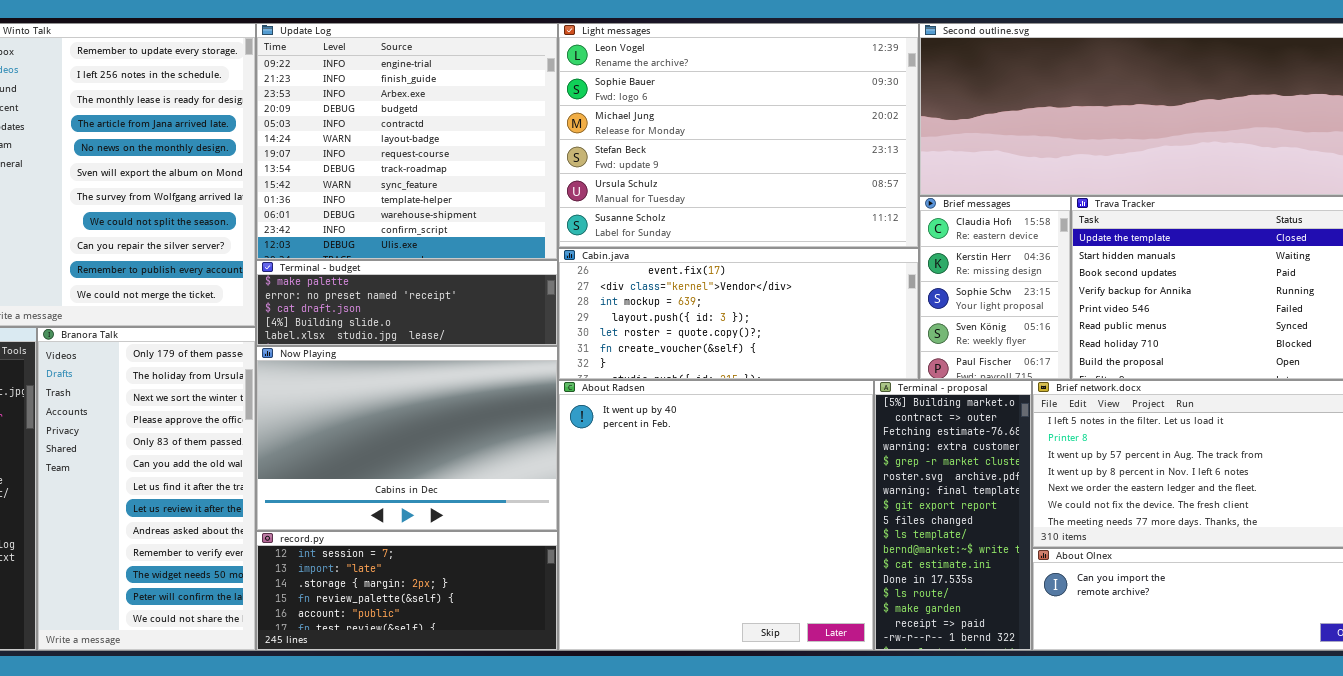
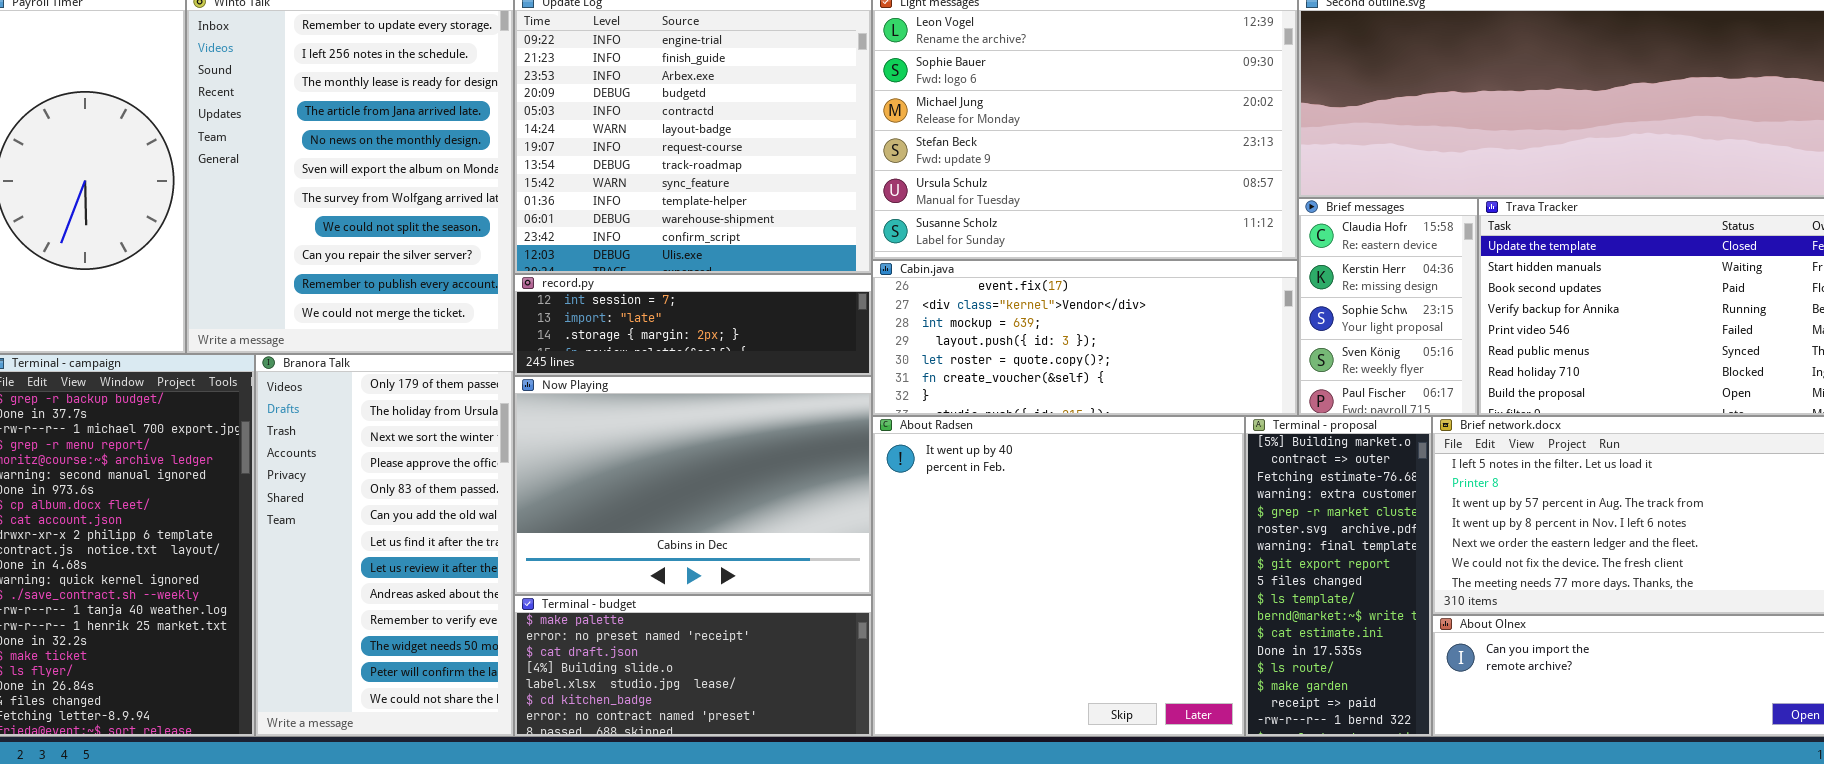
Terminal - budget: [256,260,558,346] -> [514,595,872,737], moved, resized
record.py: [256,531,558,651] -> [514,274,872,376], moved, resized

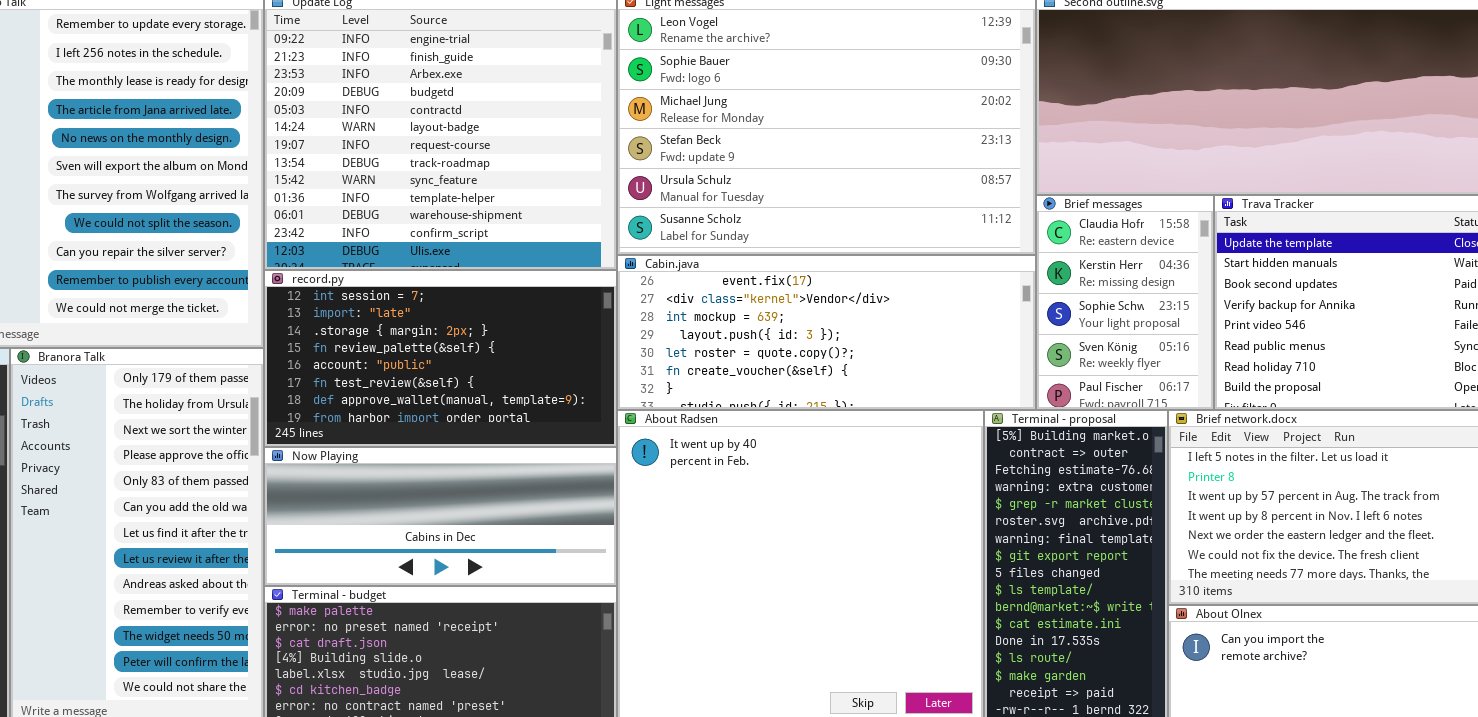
record.py: [514,274,872,376] -> [264,270,617,447], resized
Now Playing: [514,376,872,595] -> [264,447,617,586], resized

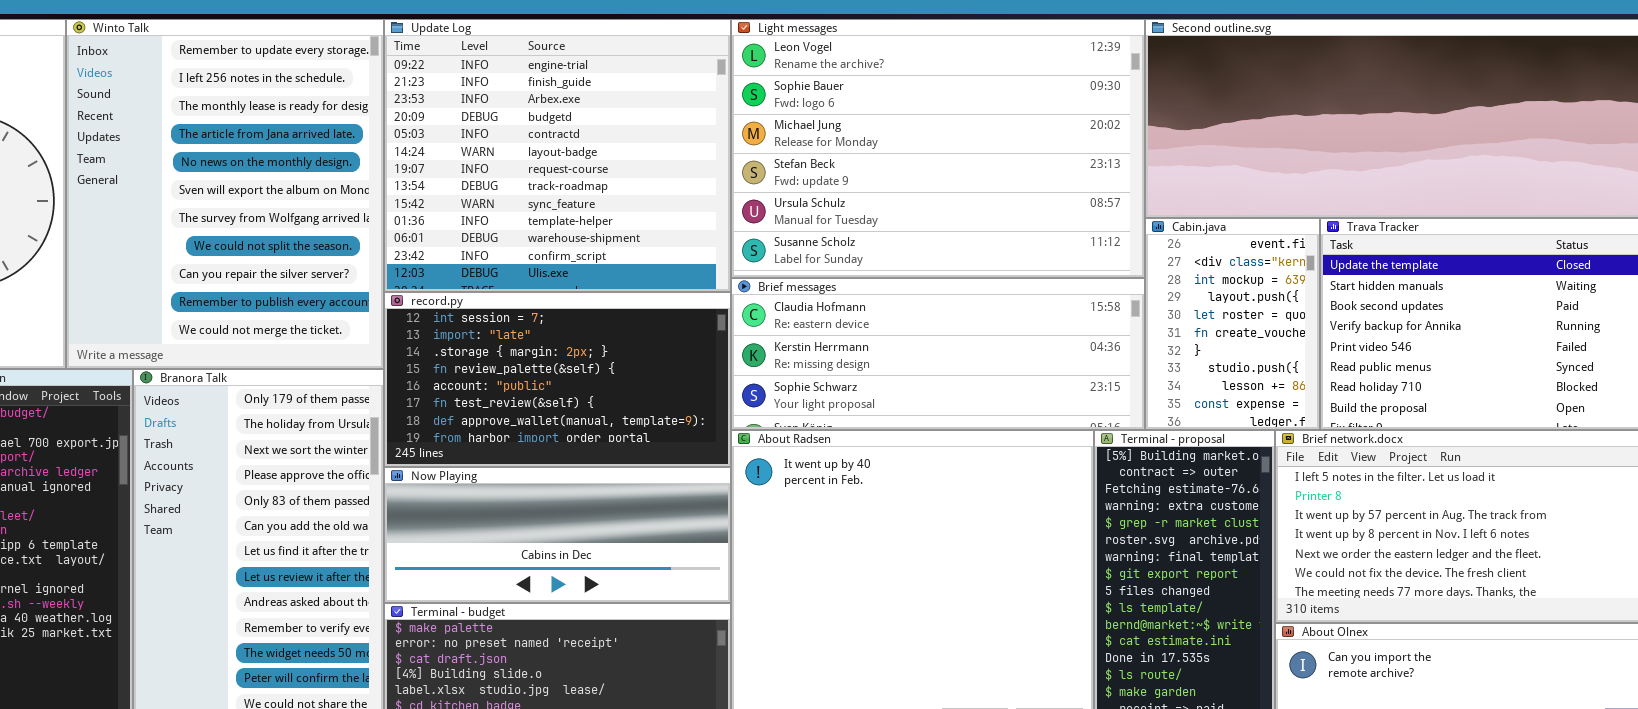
Brief messages: [1036,195,1214,410] -> [731,278,1145,430], moved, resized
Cabin.java: [617,255,1036,410] -> [1145,218,1320,430], moved, resized

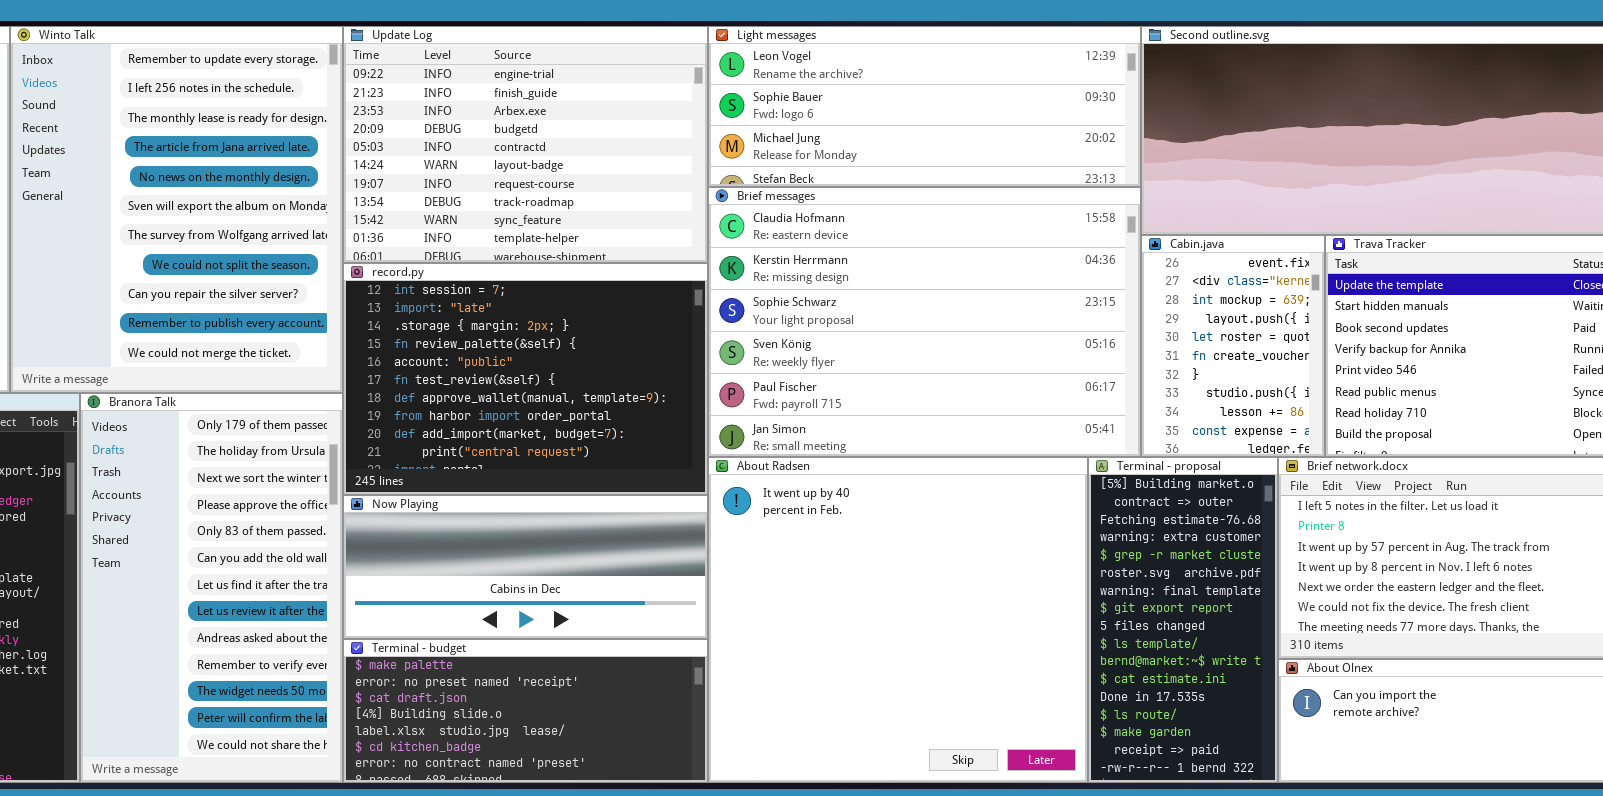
Update Log: [384,19,731,292] -> [343,26,708,263], resized
Light messages: [731,19,1145,278] -> [708,26,1141,187], resized
Brief messages: [731,278,1145,430] -> [708,187,1141,457], resized
record.py: [384,292,731,467] -> [343,263,708,495], resized

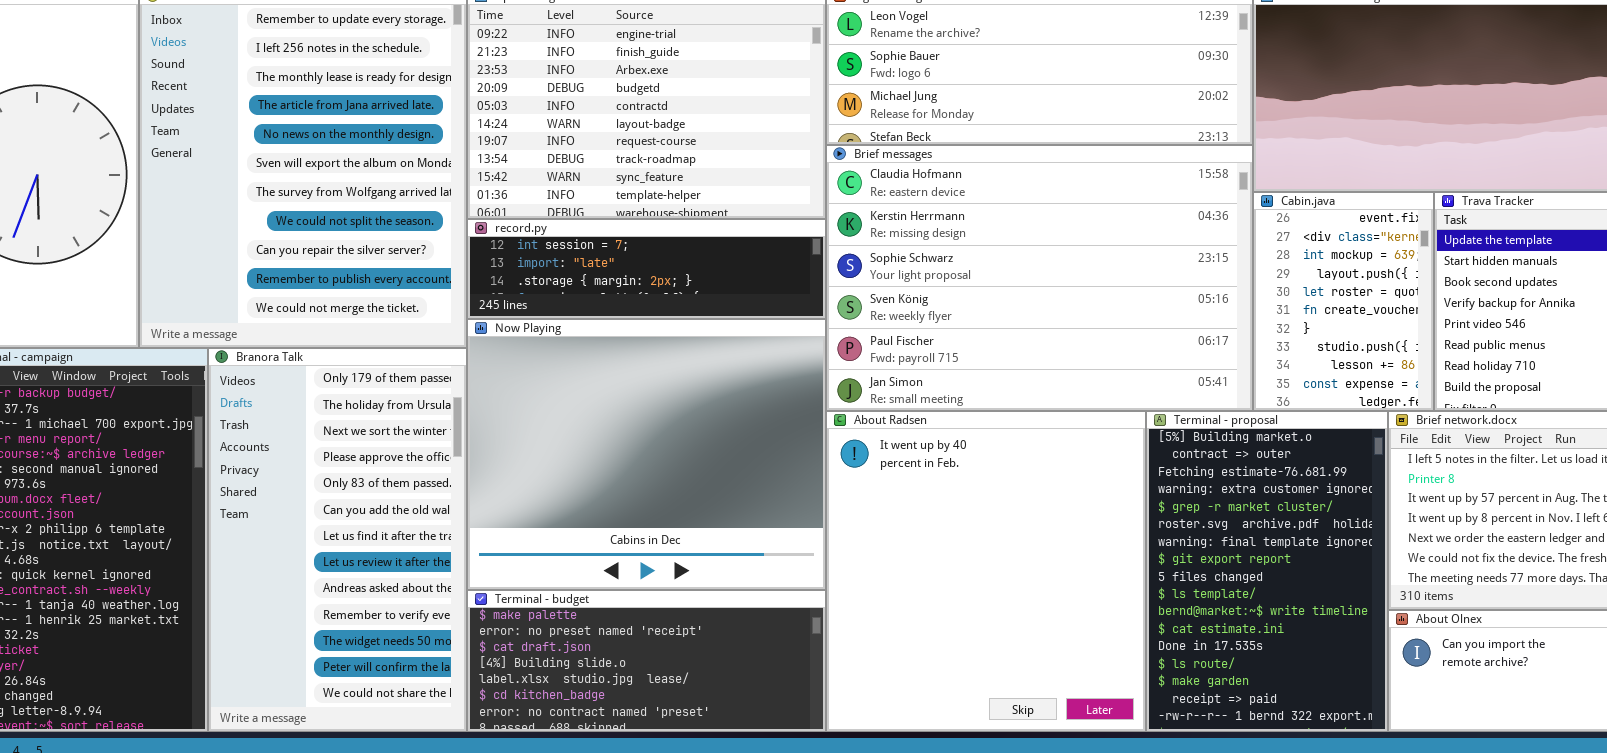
record.py: [343,263,708,495] -> [467,219,826,319], resized
About Radsen: [708,457,1088,783] -> [826,411,1146,732], resized
Terminal - proposal: [1088,457,1278,783] -> [1146,411,1388,732], resized
Now Playing: [343,495,708,639] -> [467,319,826,590], resized

